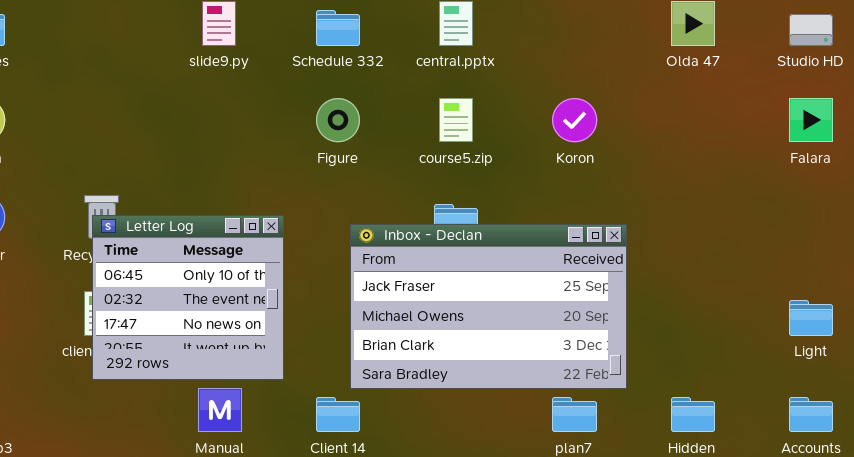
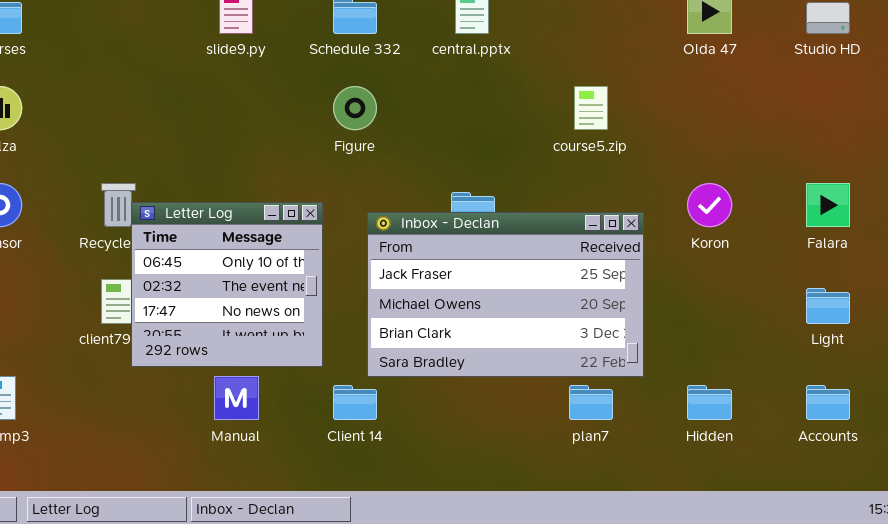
course5.zip: [439,98,473,142] -> [574,86,608,130], moved
Koron: [552,98,597,142] -> [687,183,732,227], moved
Falara: [789,98,833,142] -> [806,183,850,227], moved
Letter Log: [92,215,284,380] -> [131,202,323,367], moved

